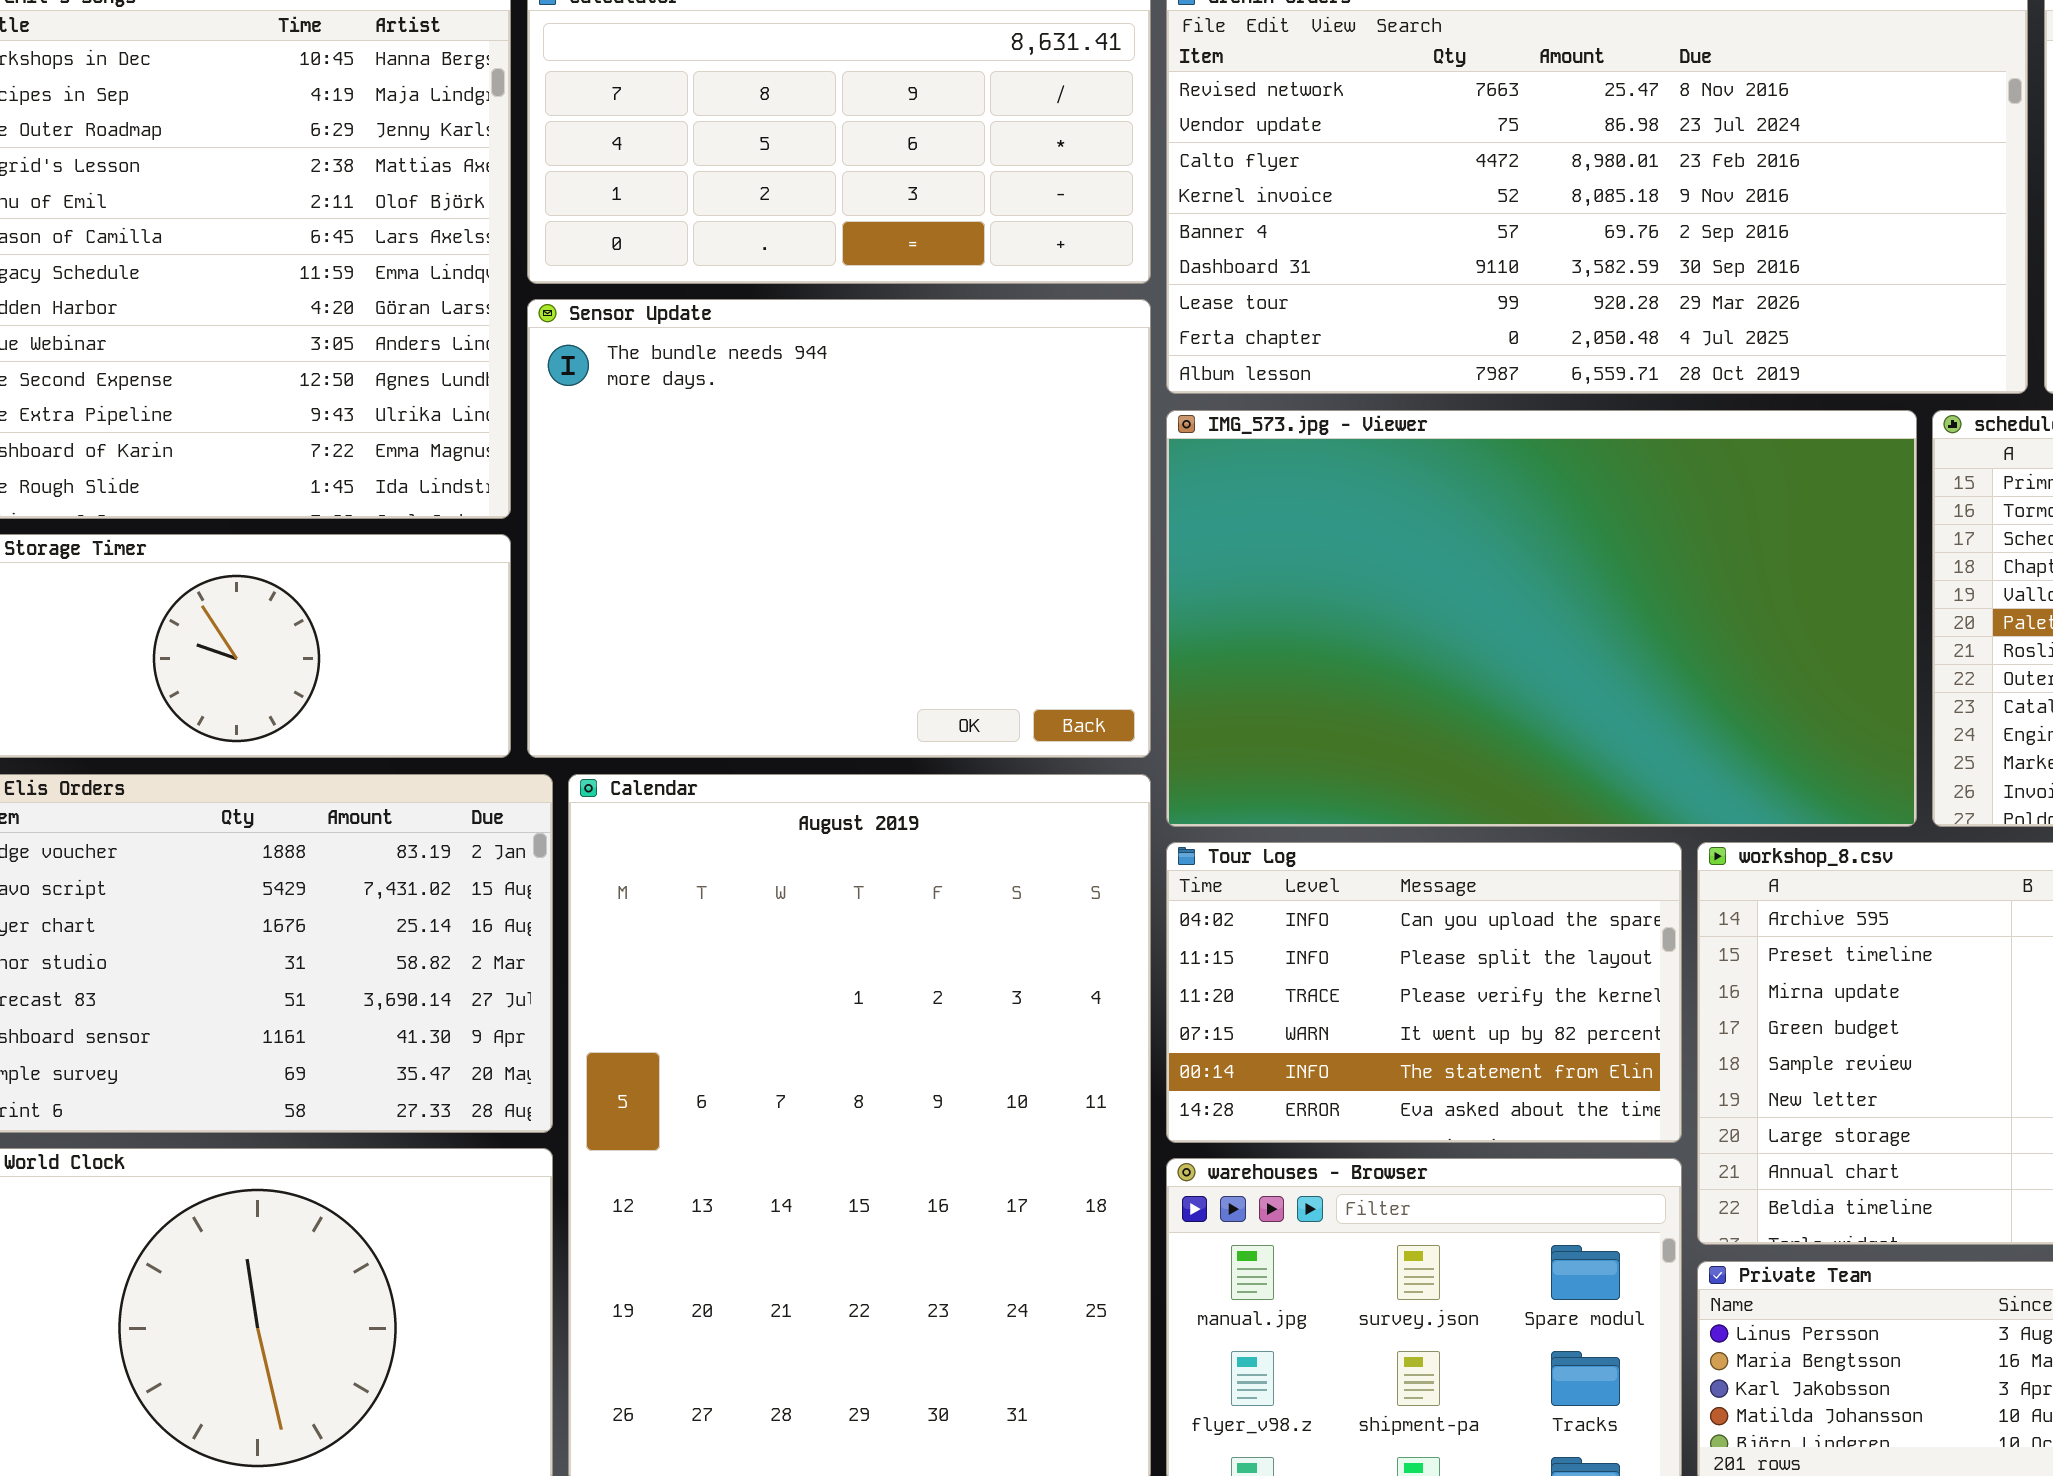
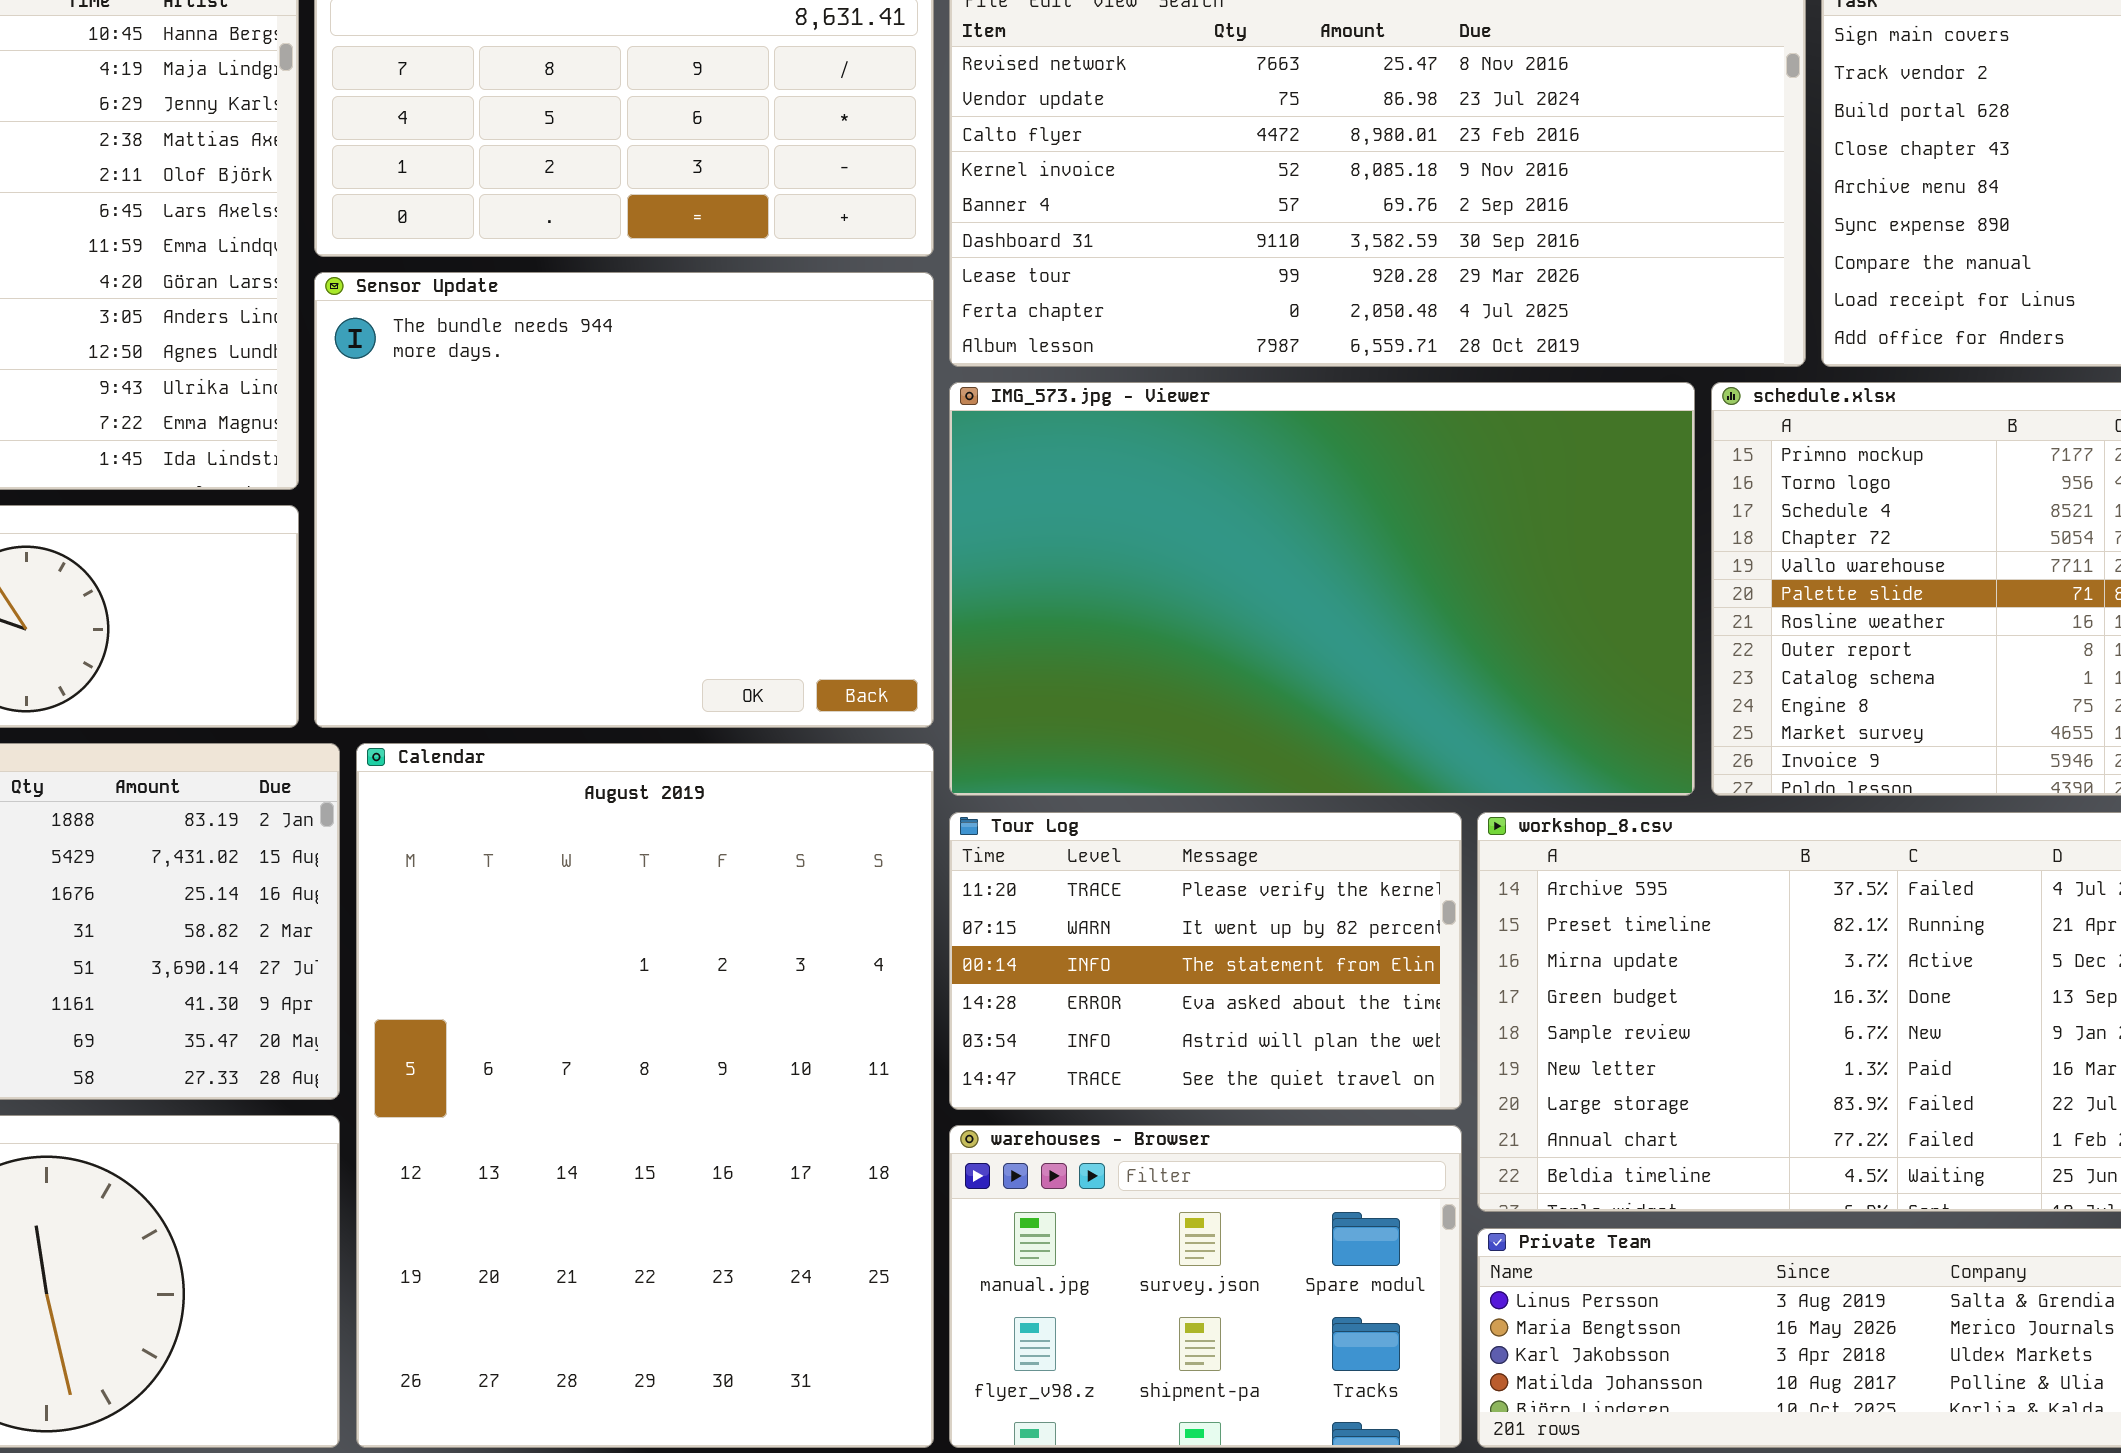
Tour Log: [1166,842,1682,1143] -> [949,812,1462,1110], scrolled down 2 rows

